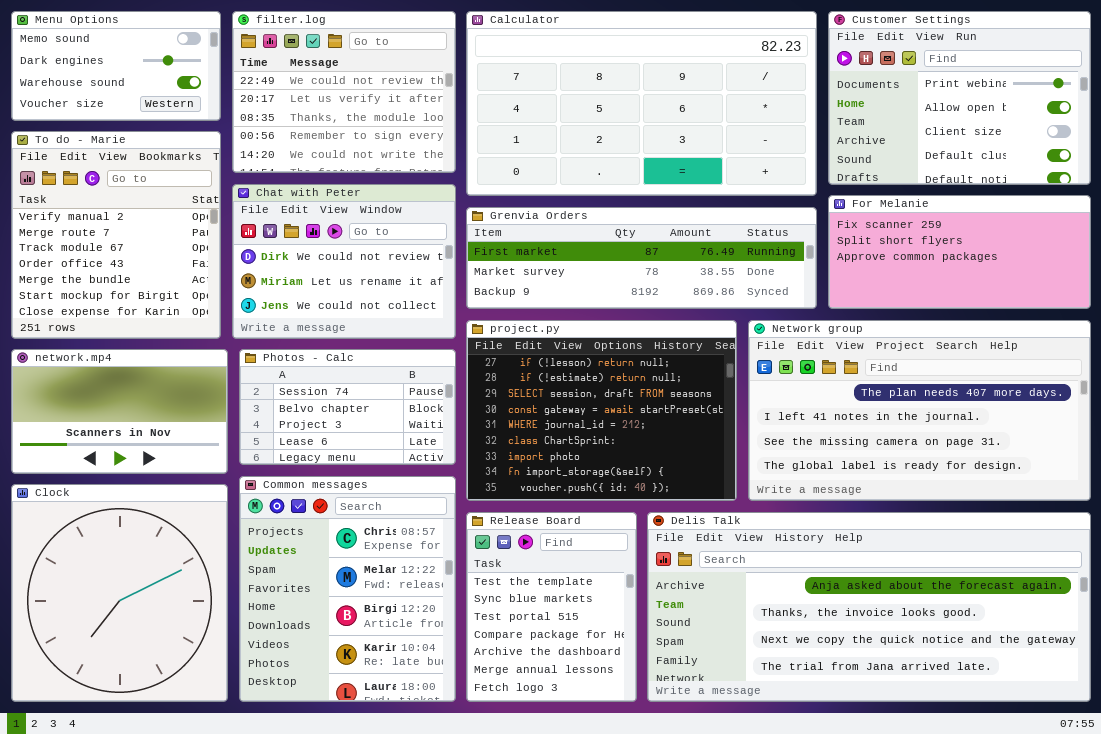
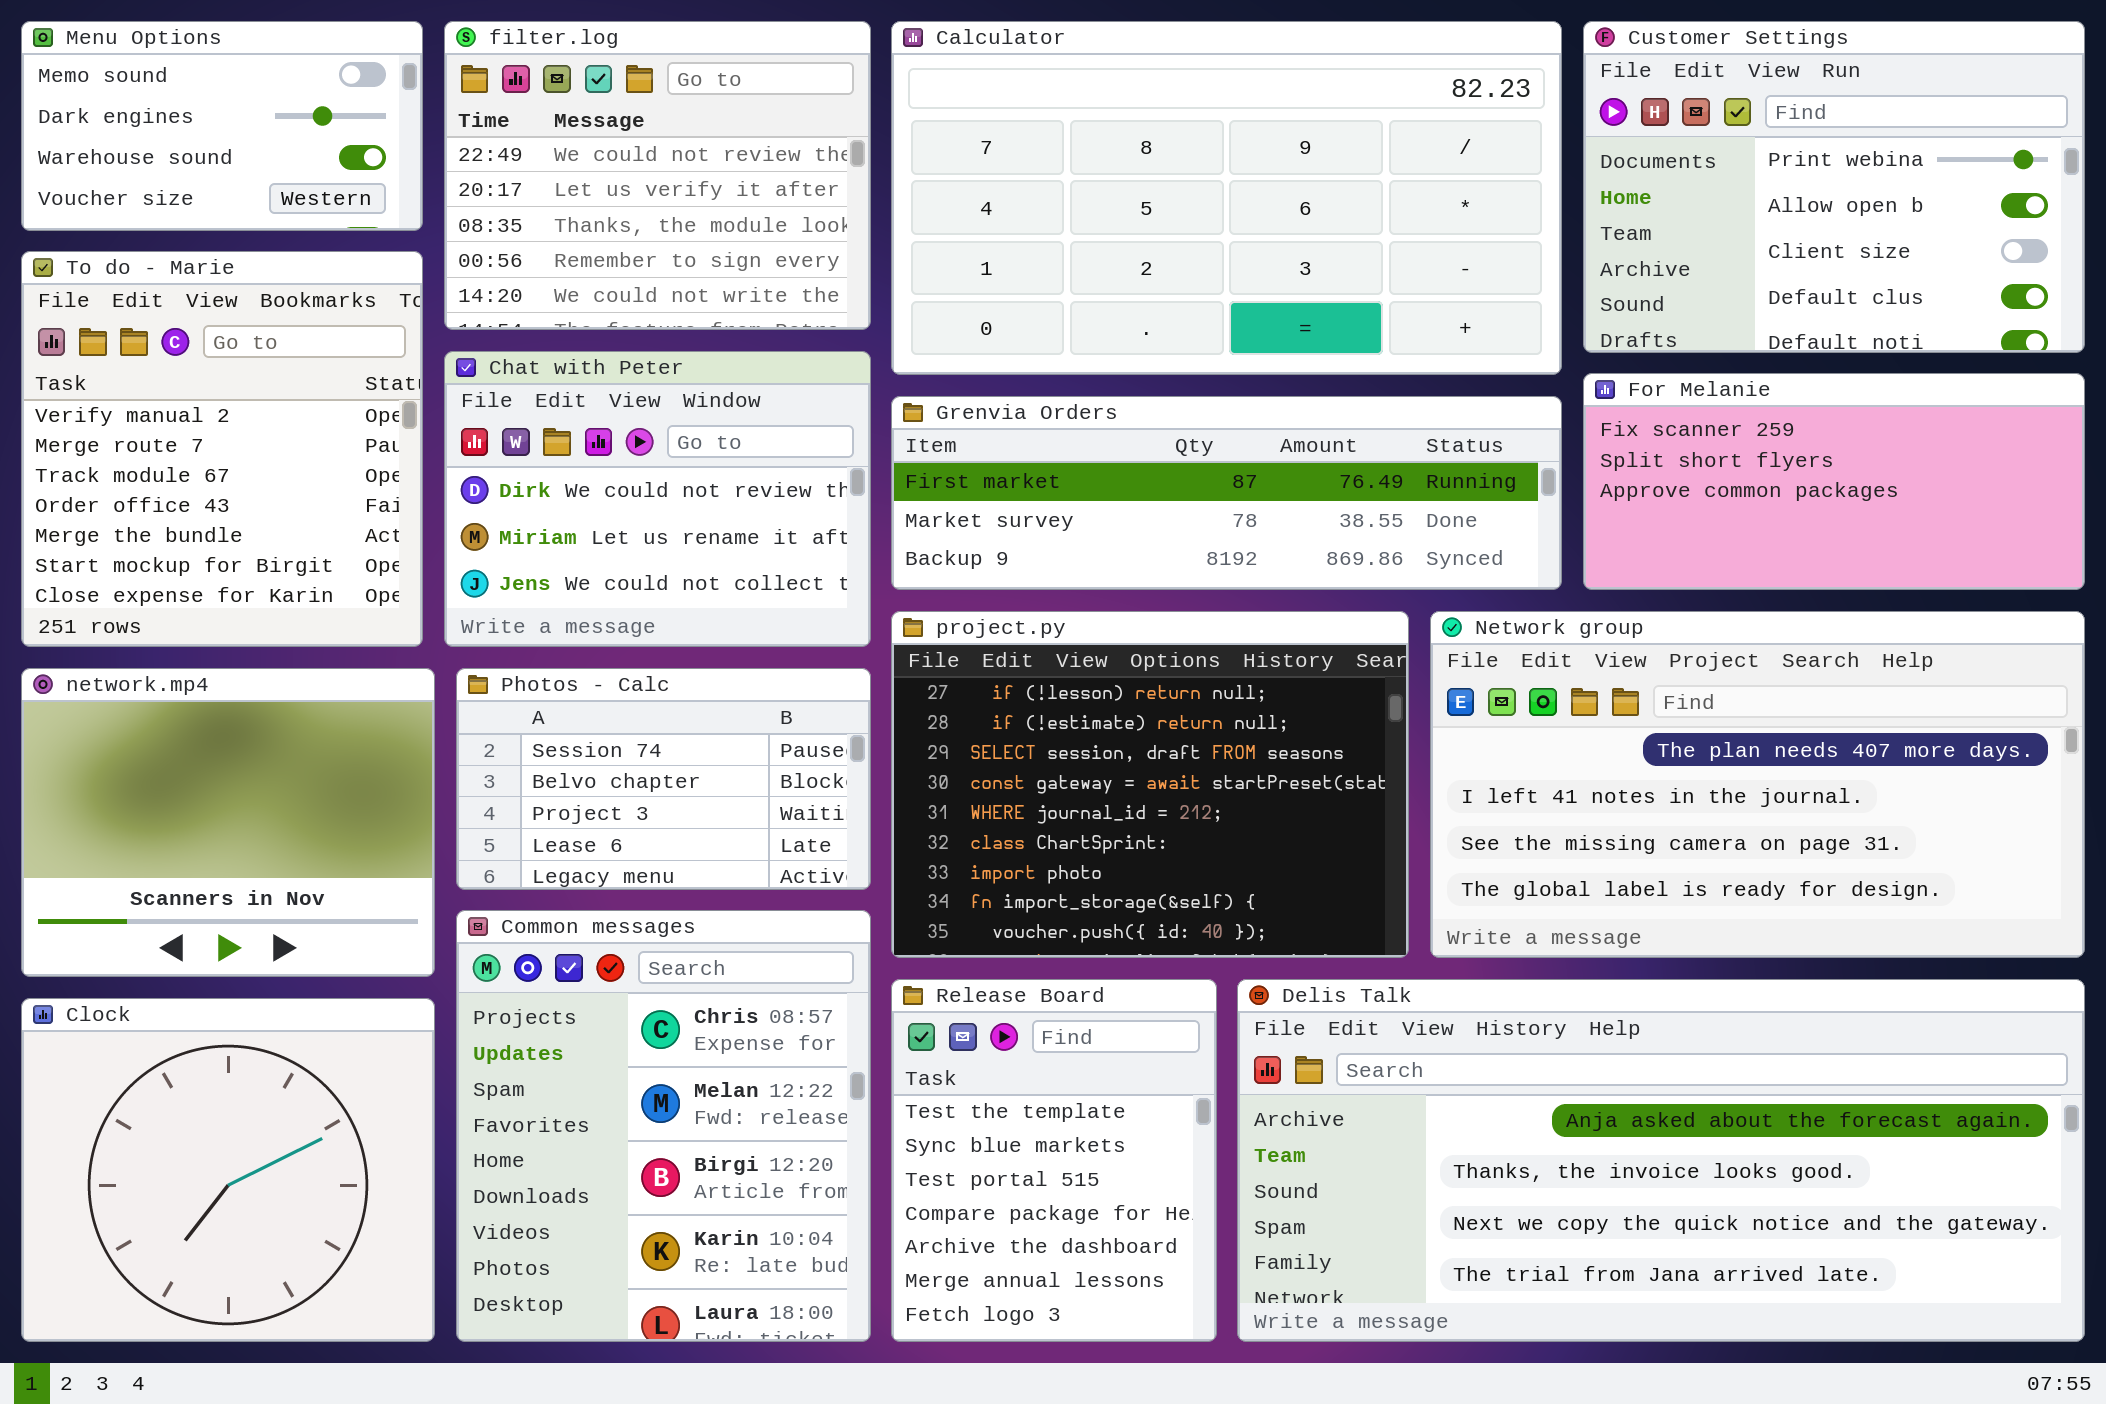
network.mp4: [11,349,228,474] -> [21,668,435,977], resized
Clock: [11,484,228,702] -> [21,998,435,1342], resized

